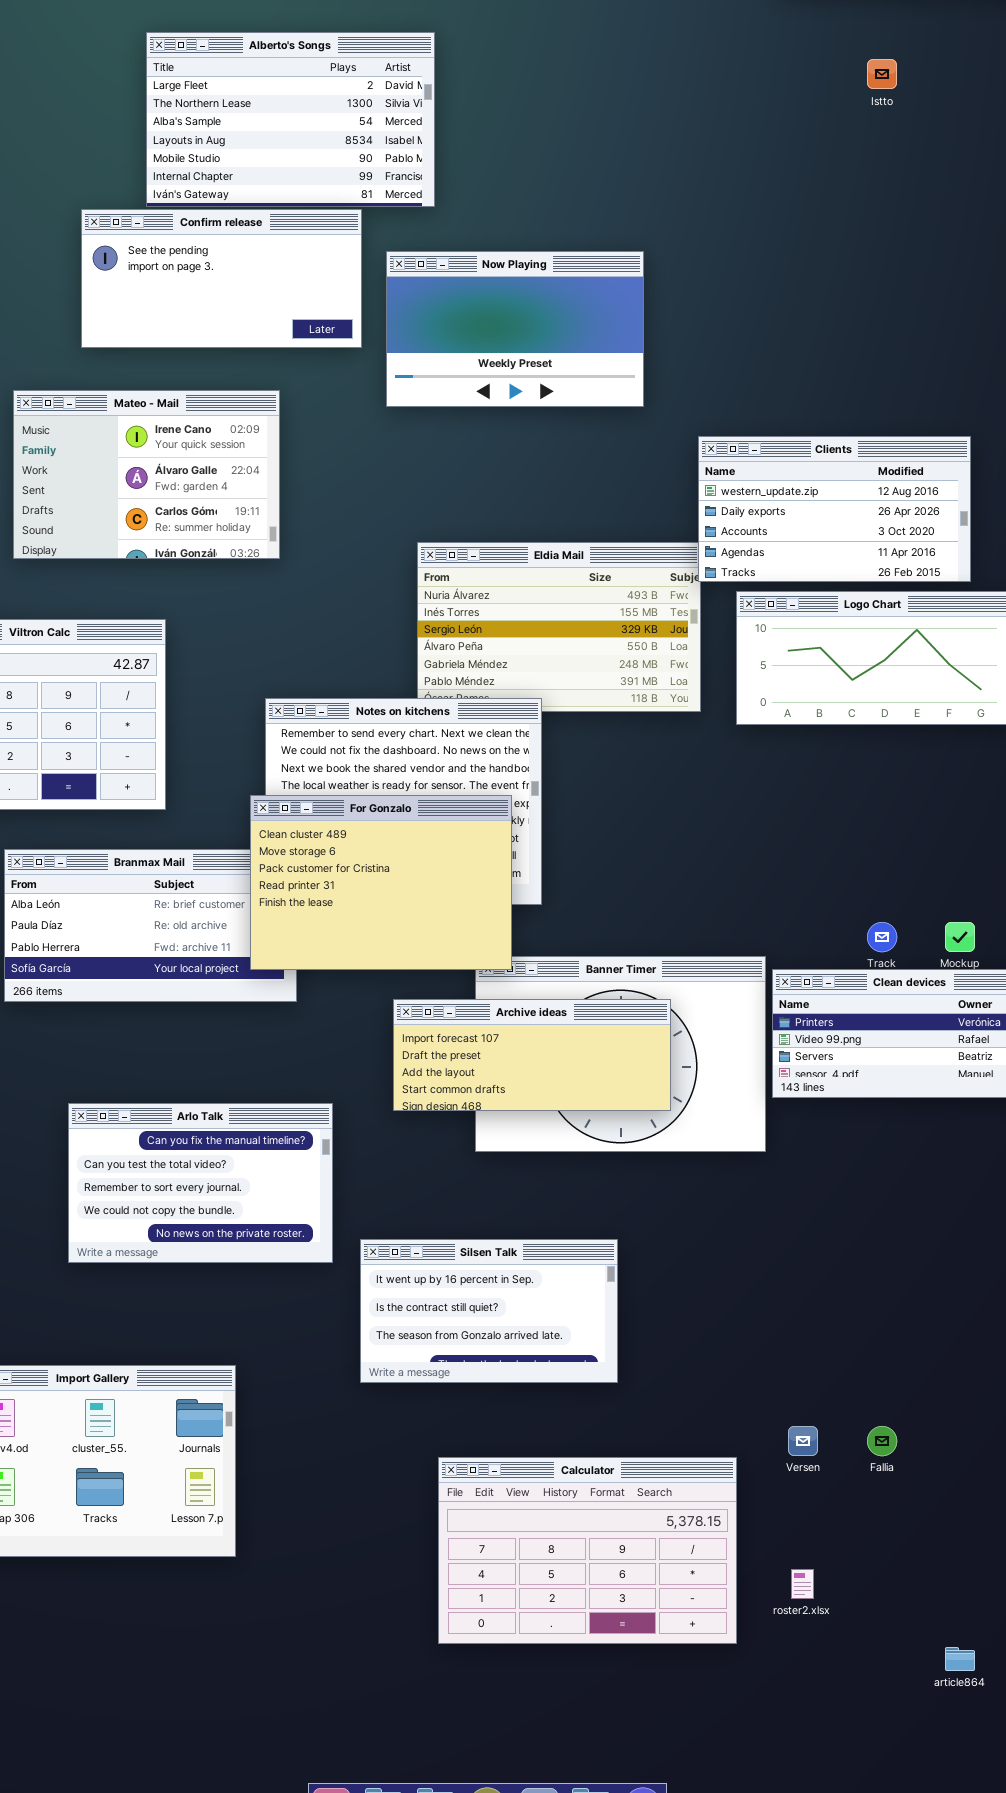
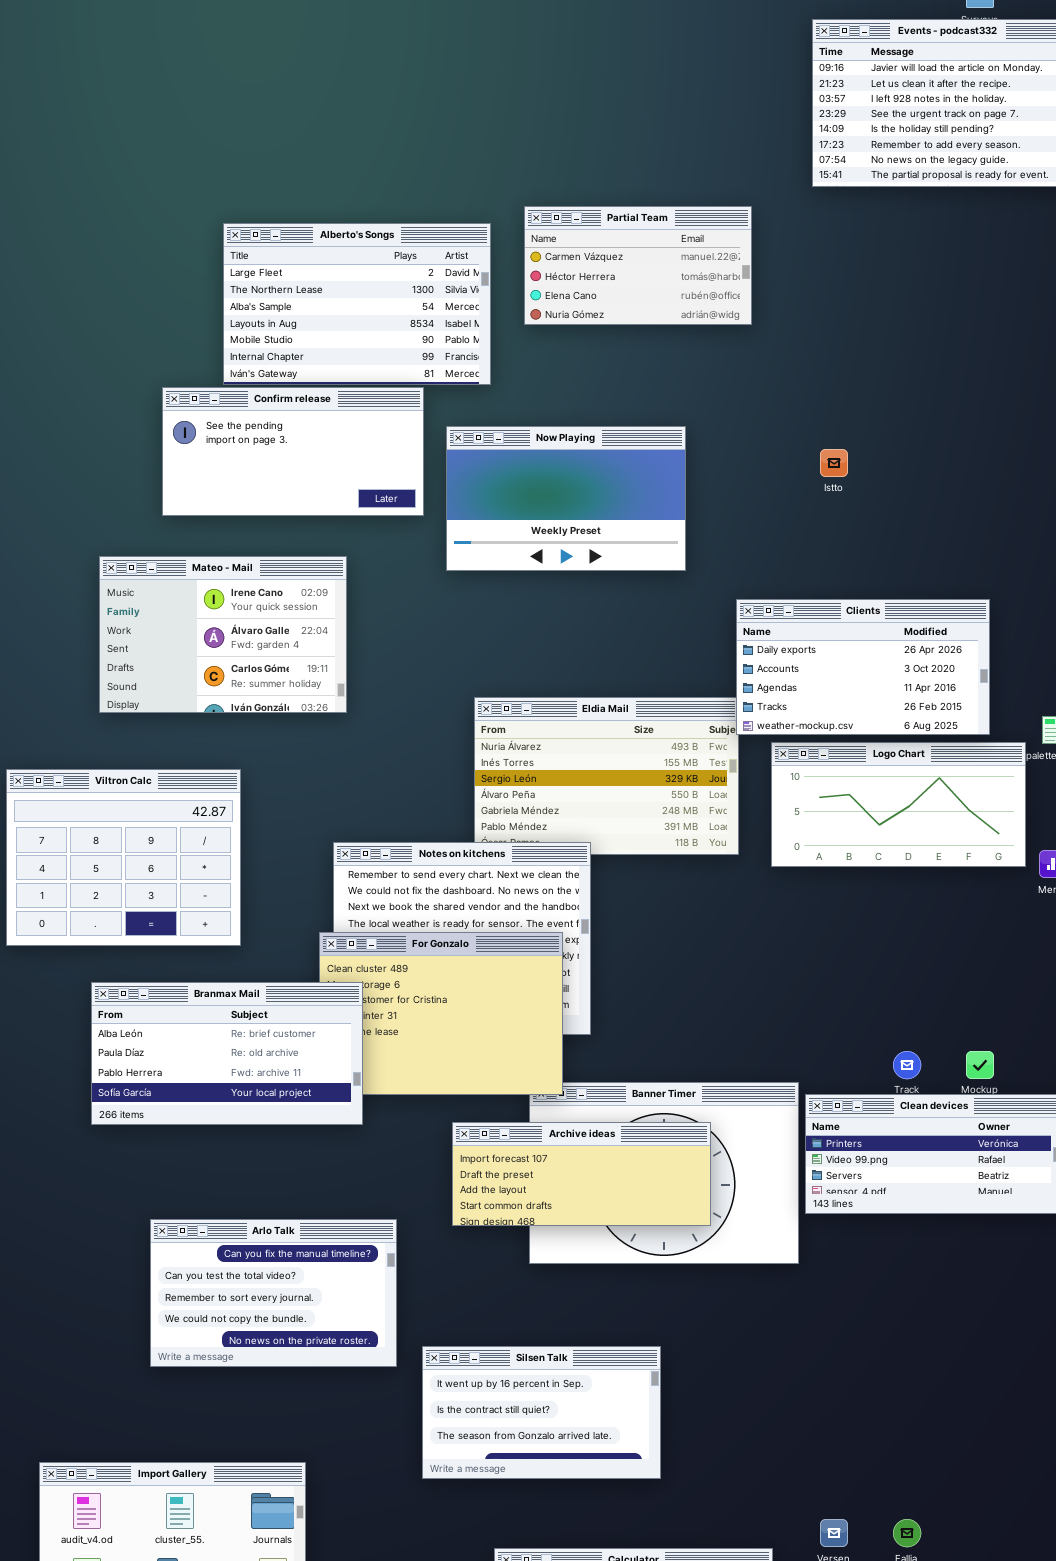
Partial Team: none -> [524,206,752,325], opened
Istto: [867,59,897,89] -> [820,449,848,477], moved
Clients: [698,436,971,582] -> [736,599,990,735], scrolled down 1 row
Branmax Mail: [4,849,297,1002] -> [91,982,363,1125], raised

